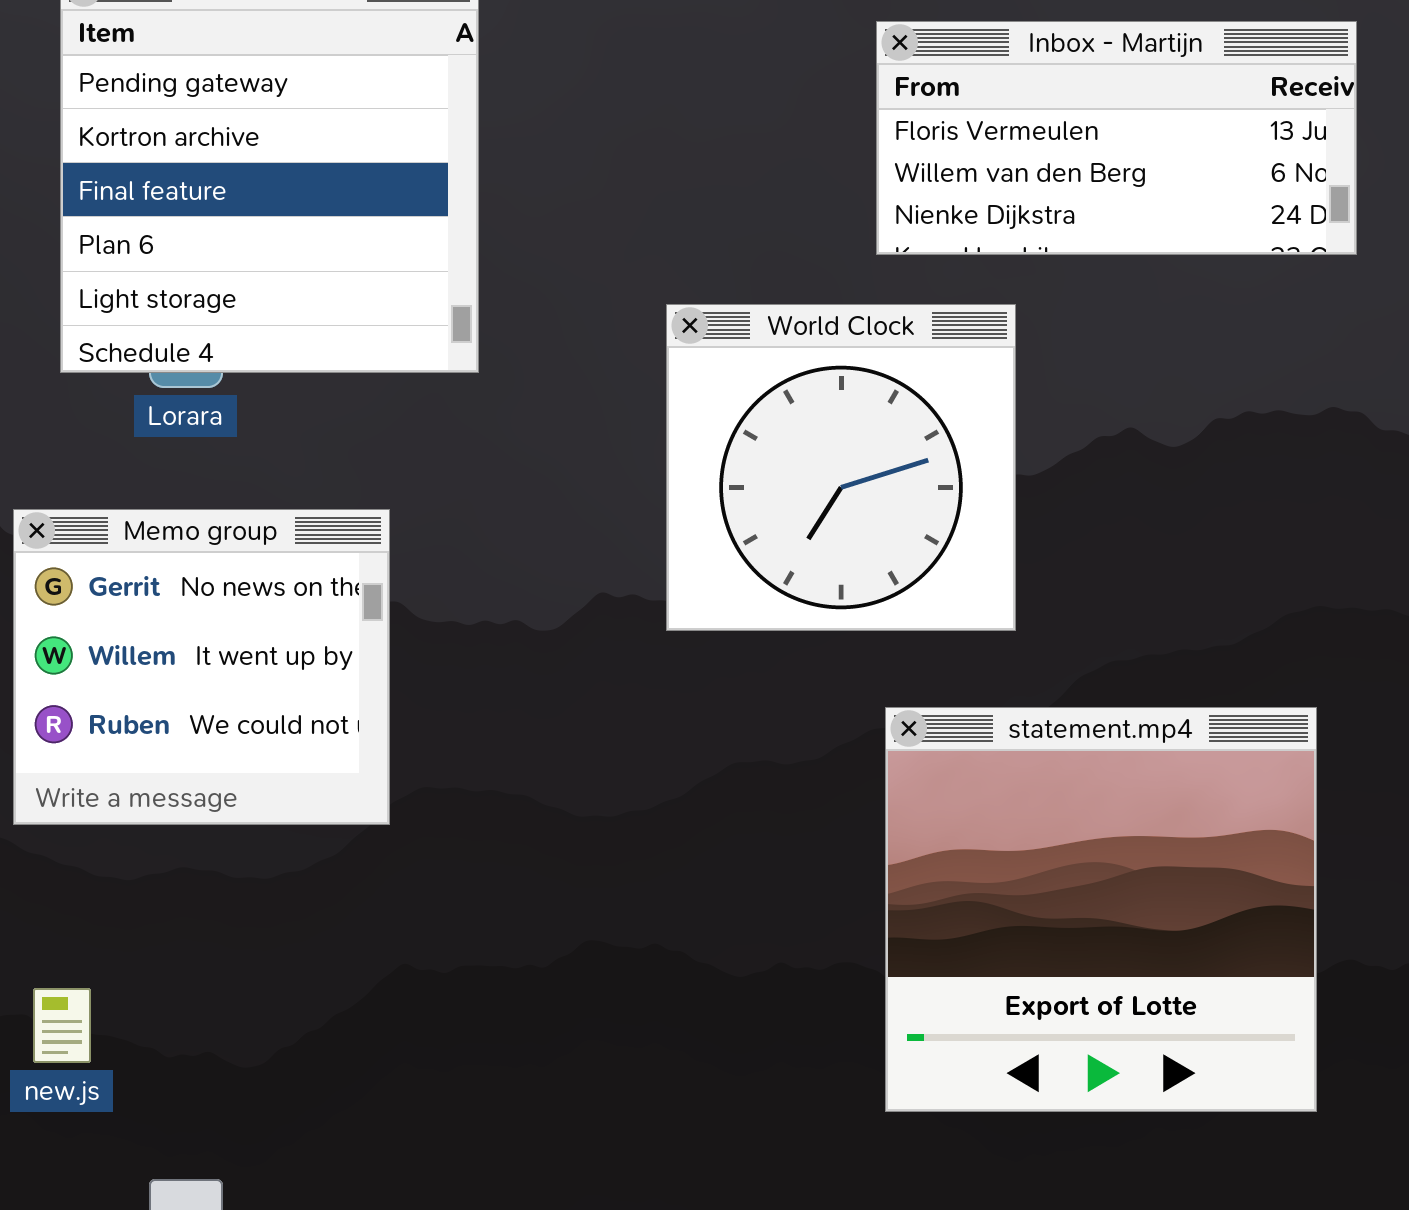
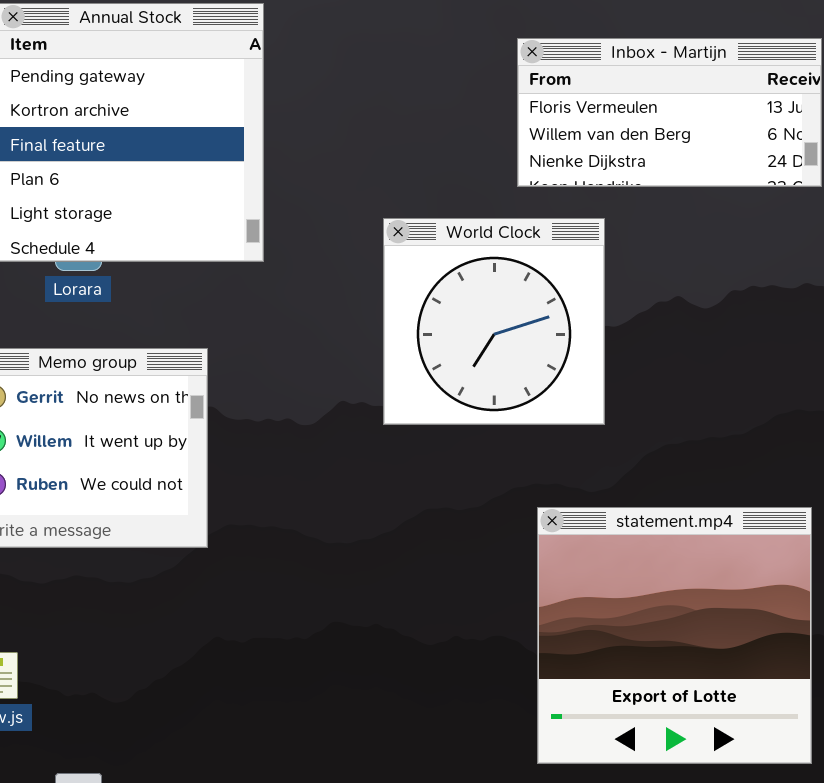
statement.mp4: [885,707,1317,1112] -> [537,507,812,764], moved

